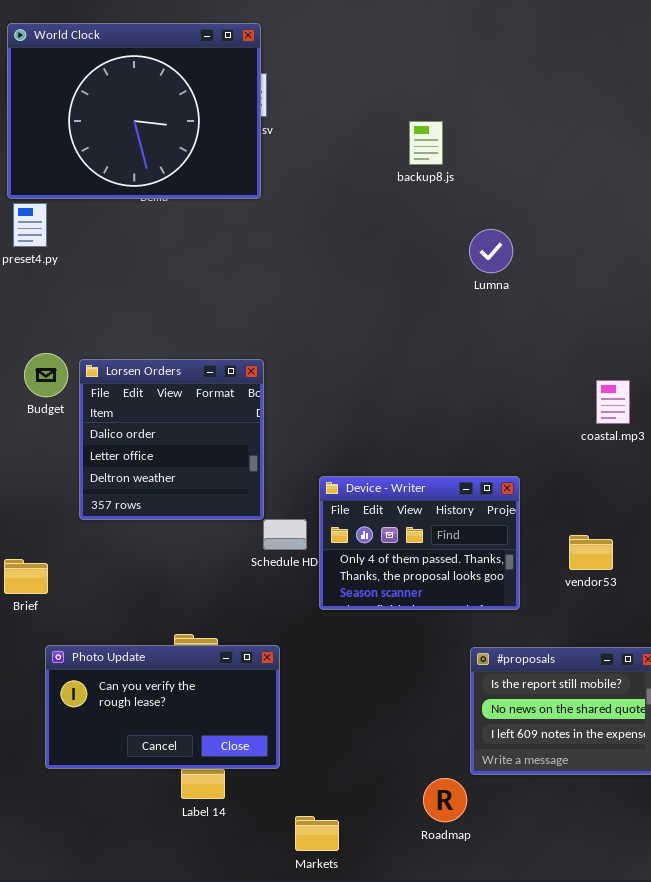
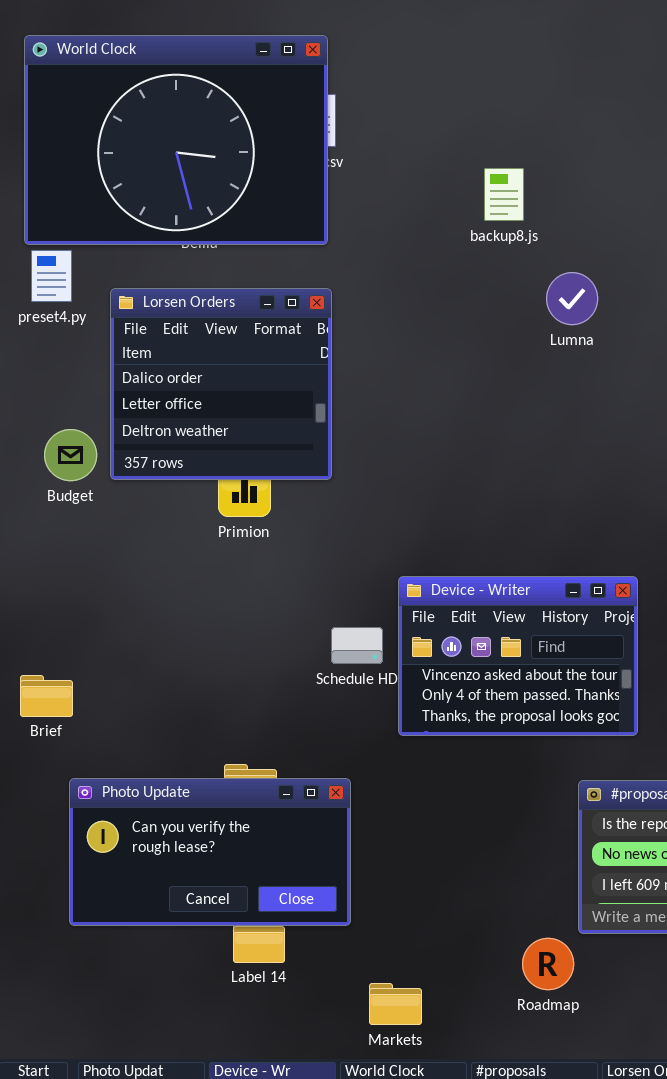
backup8.js: [409,121,443,165] -> [484,168,524,221], moved
Lumna: [469,229,513,273] -> [546,272,598,325], moved
Lorsen Orders: [79,359,264,520] -> [110,288,332,480], moved
Device - Writer: [319,476,520,610] -> [398,576,638,736], scrolled up 1 row

